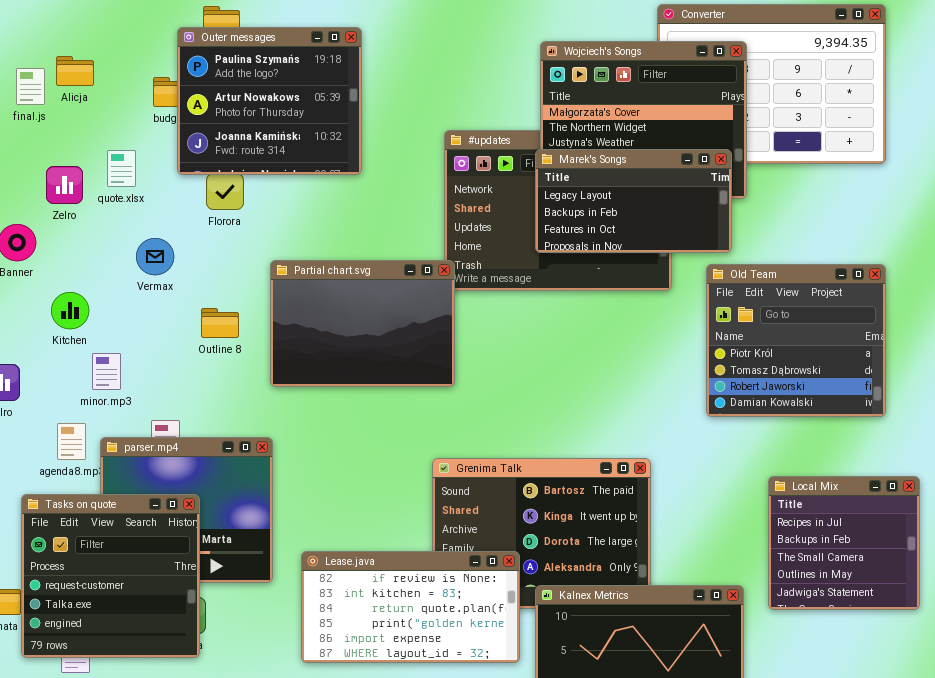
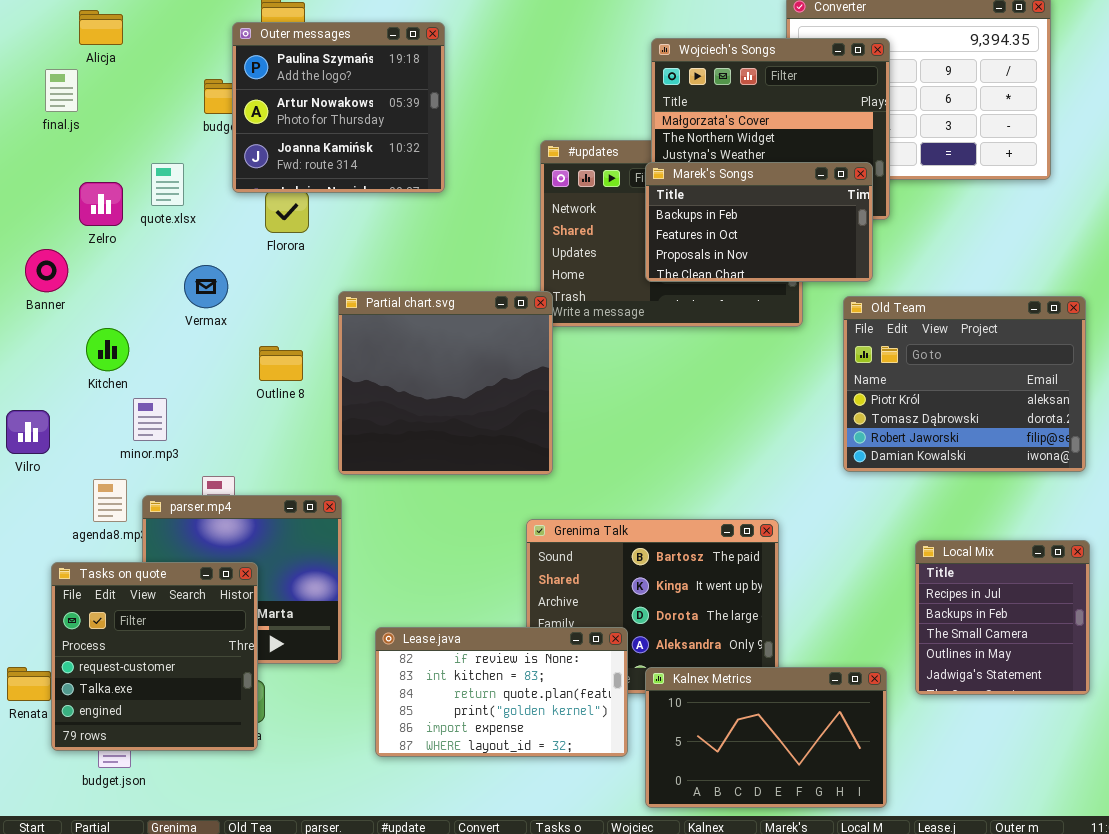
Alicja: [56,56,94,86] -> [79,10,123,45], moved
Marek's Songs: [535,149,732,253] -> [645,162,873,282], scrolled down 1 row
Partial chart.svg: [270,260,455,387] -> [338,291,553,475], resized
Old Team: [706,264,886,417] -> [843,296,1086,472], resized

